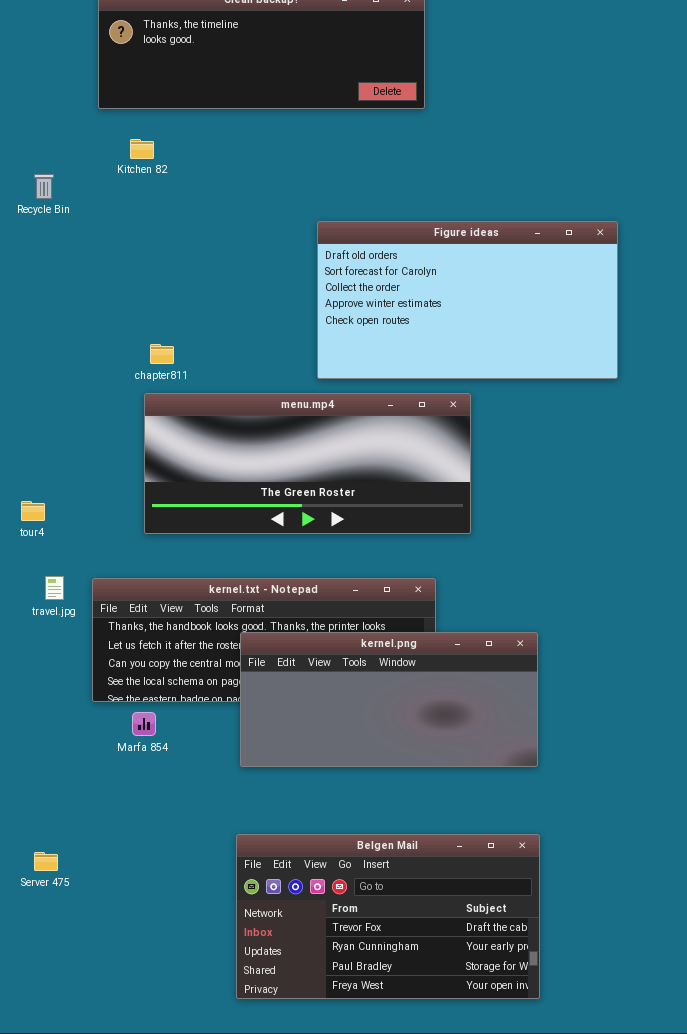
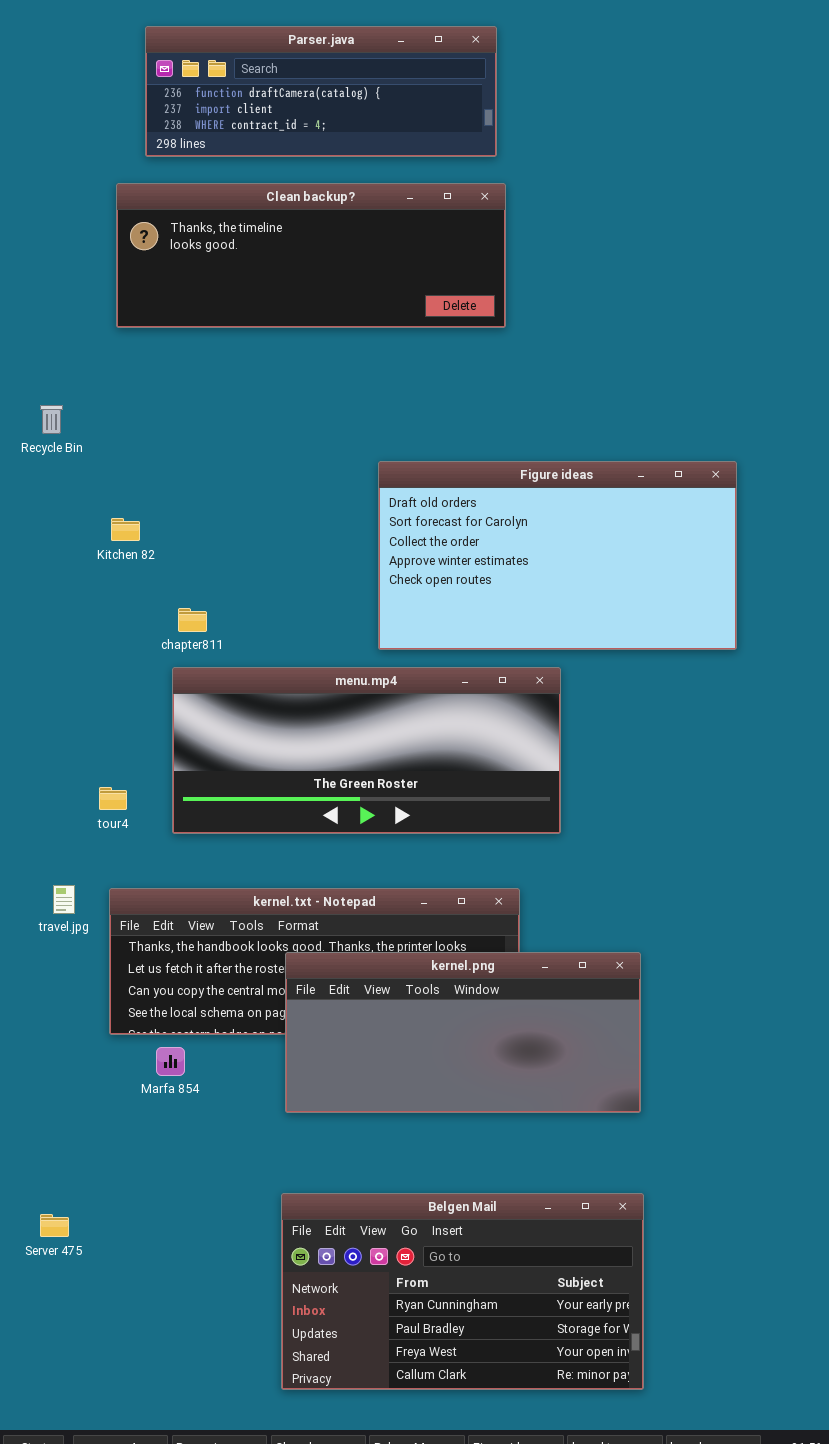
Kitchen 82: [130,139,154,159] -> [111,518,140,541], moved
tour4: [21,501,45,521] -> [99,787,127,810], moved
Belgen Mail: [236,834,540,999] -> [281,1193,644,1390], scrolled down 1 row

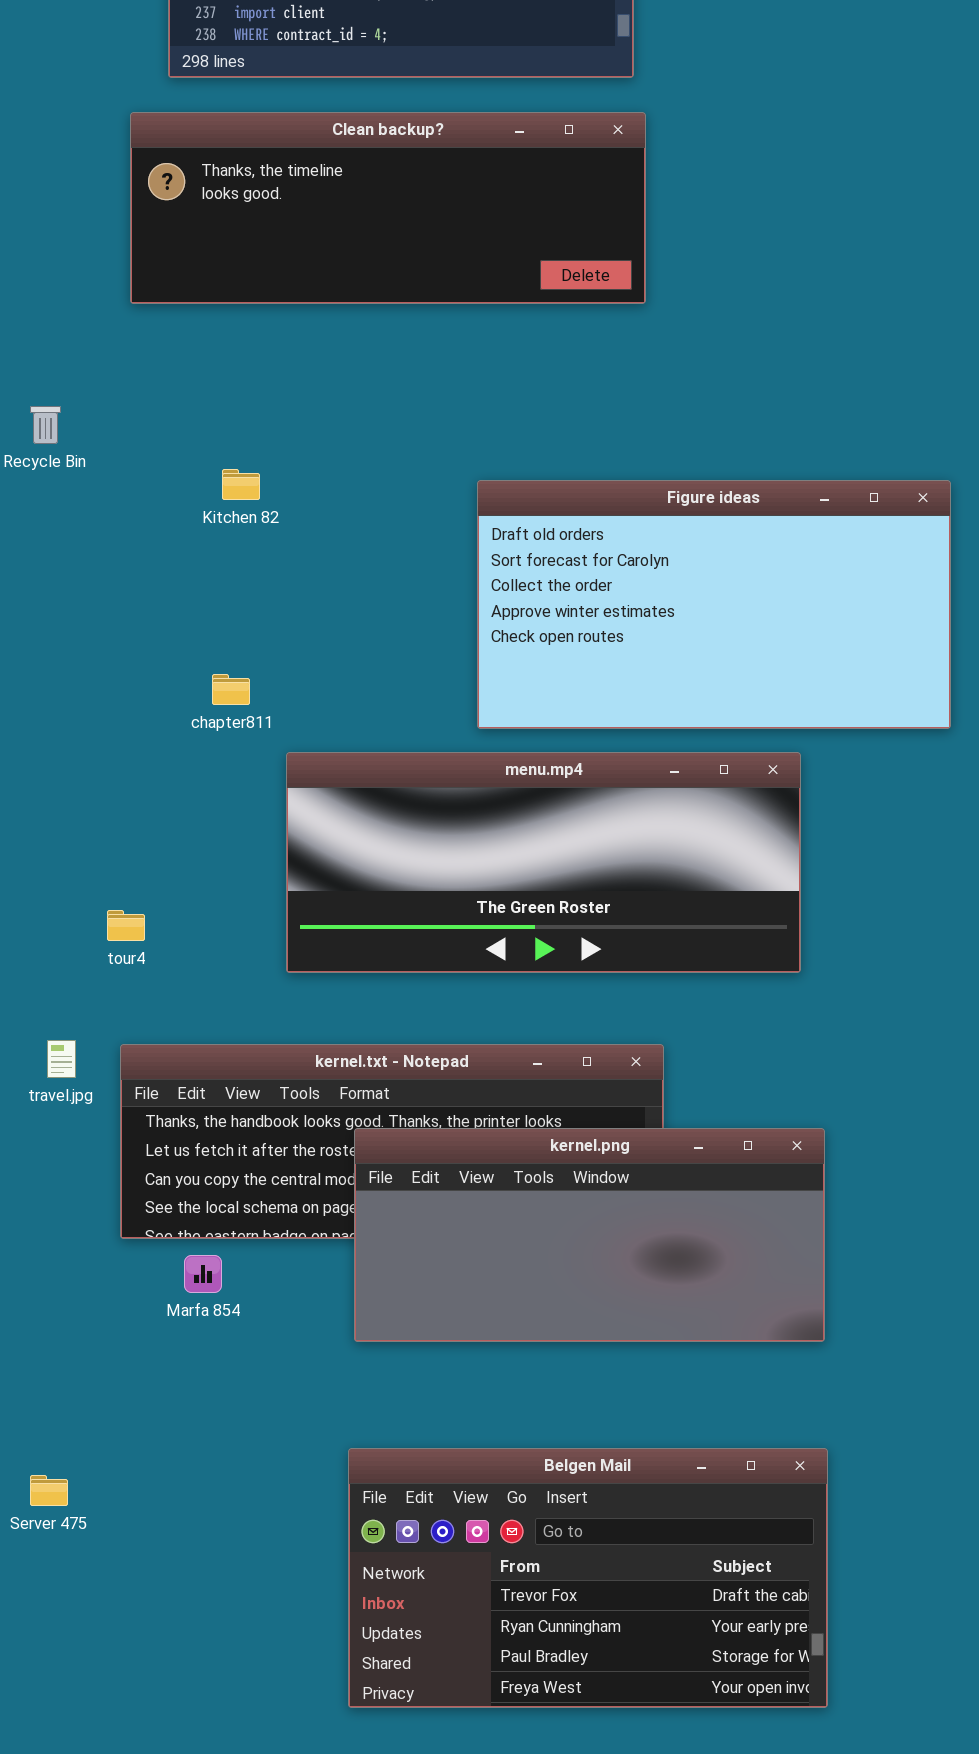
Kitchen 82: [111,518,140,541] -> [222,469,260,500], moved
menu.mp4: [172,667,561,834] -> [286,752,801,973], moved
Belgen Mail: [281,1193,644,1390] -> [348,1448,828,1708], scrolled up 1 row

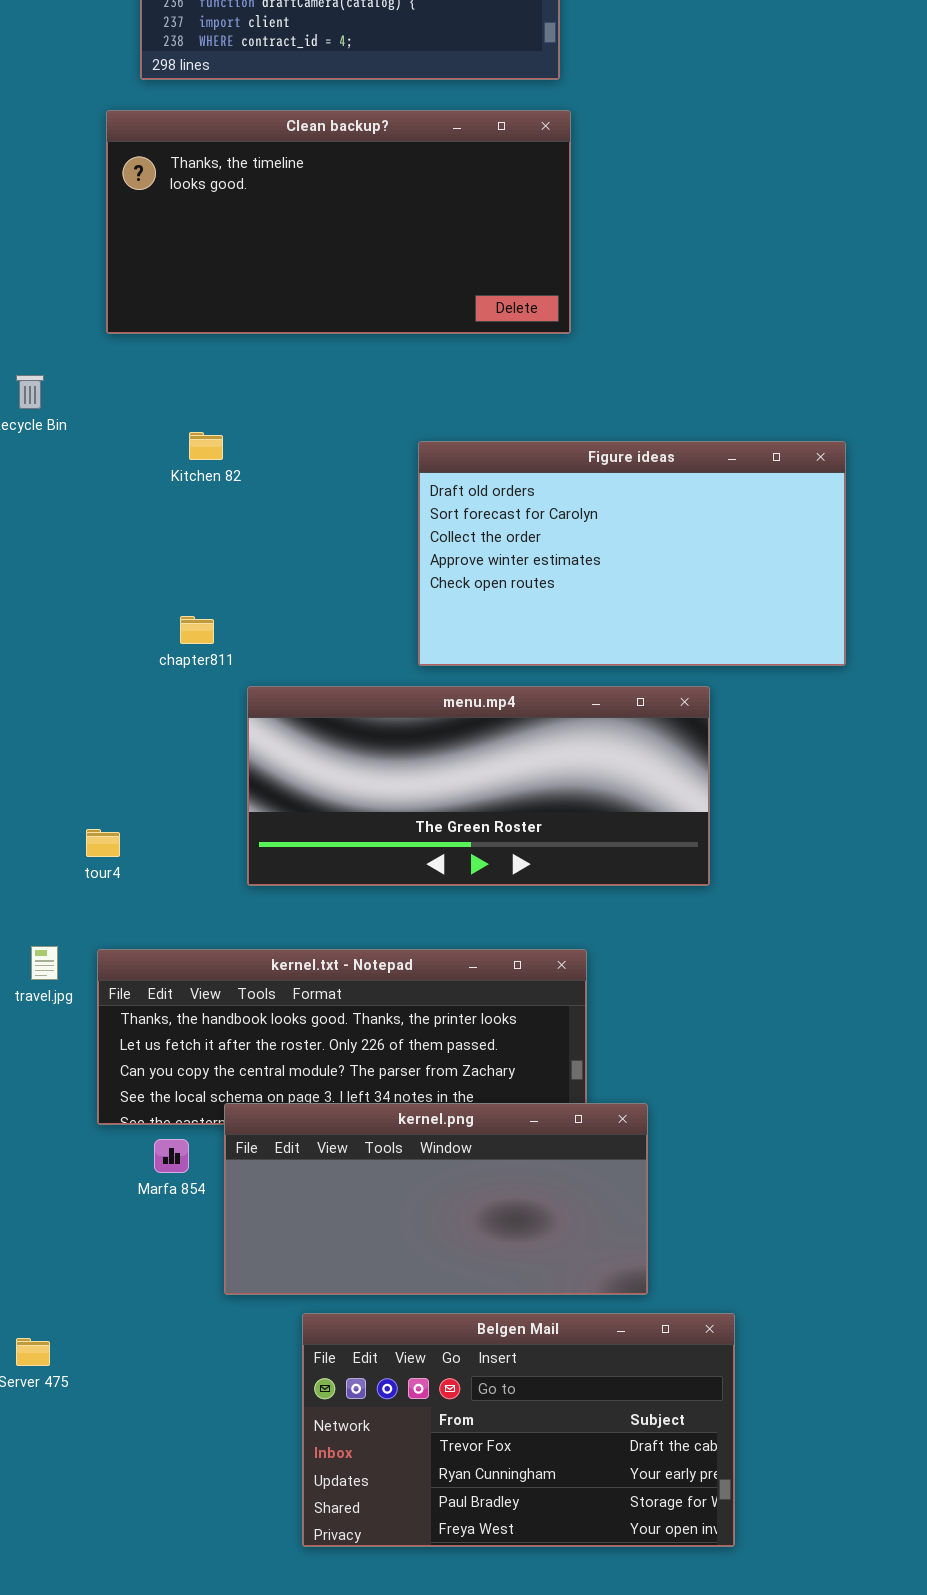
Clean backup?: [130,112,646,304] -> [106,110,571,334], resized
kernel.png: [354,1128,825,1342] -> [224,1103,648,1295], moved

